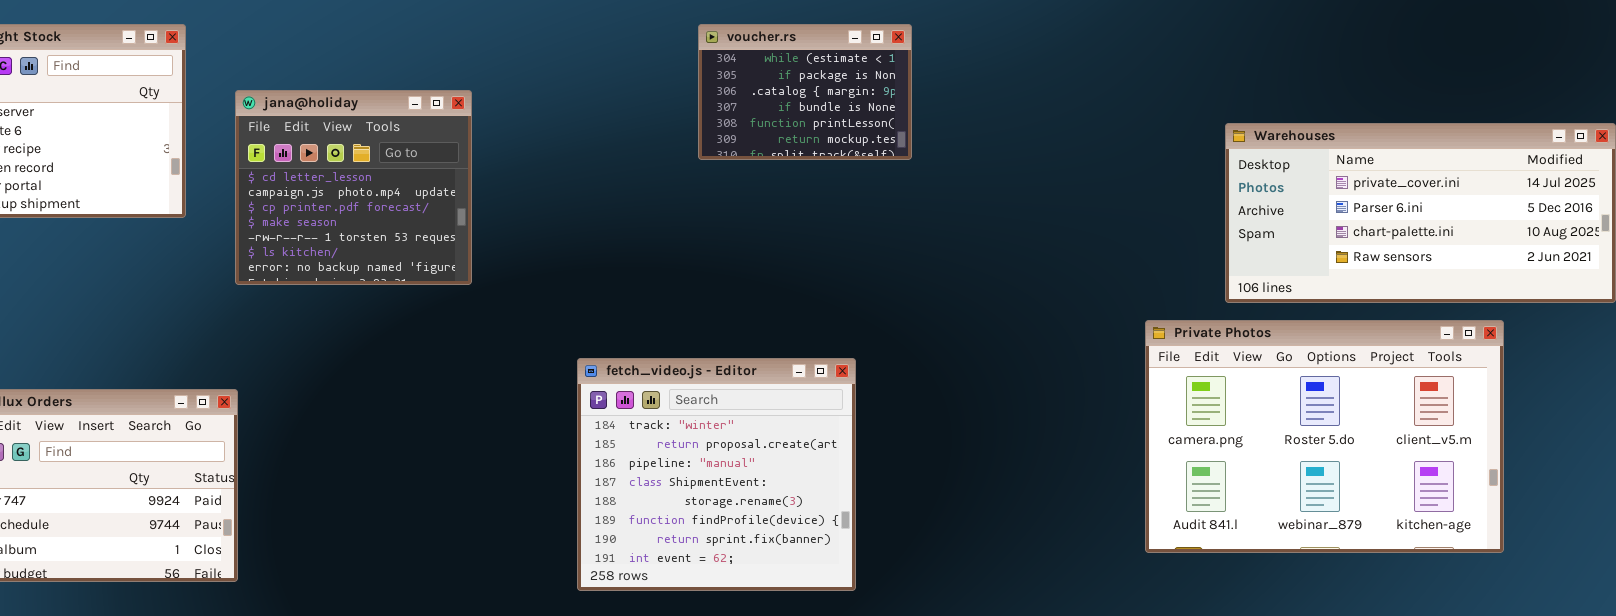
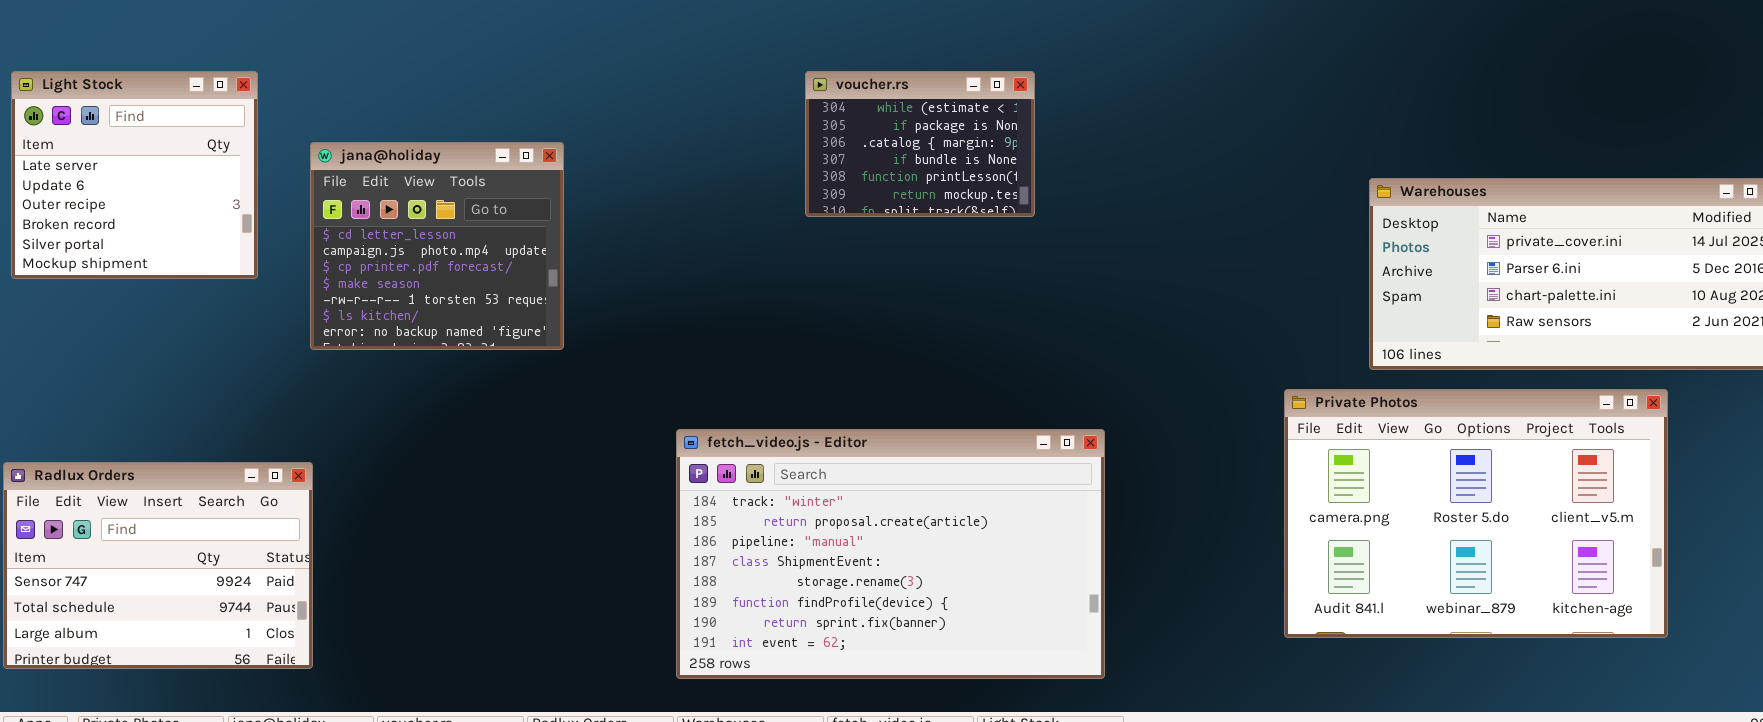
fetch_video.js - Editor: [577,358,856,591] -> [676,429,1105,679], resized

